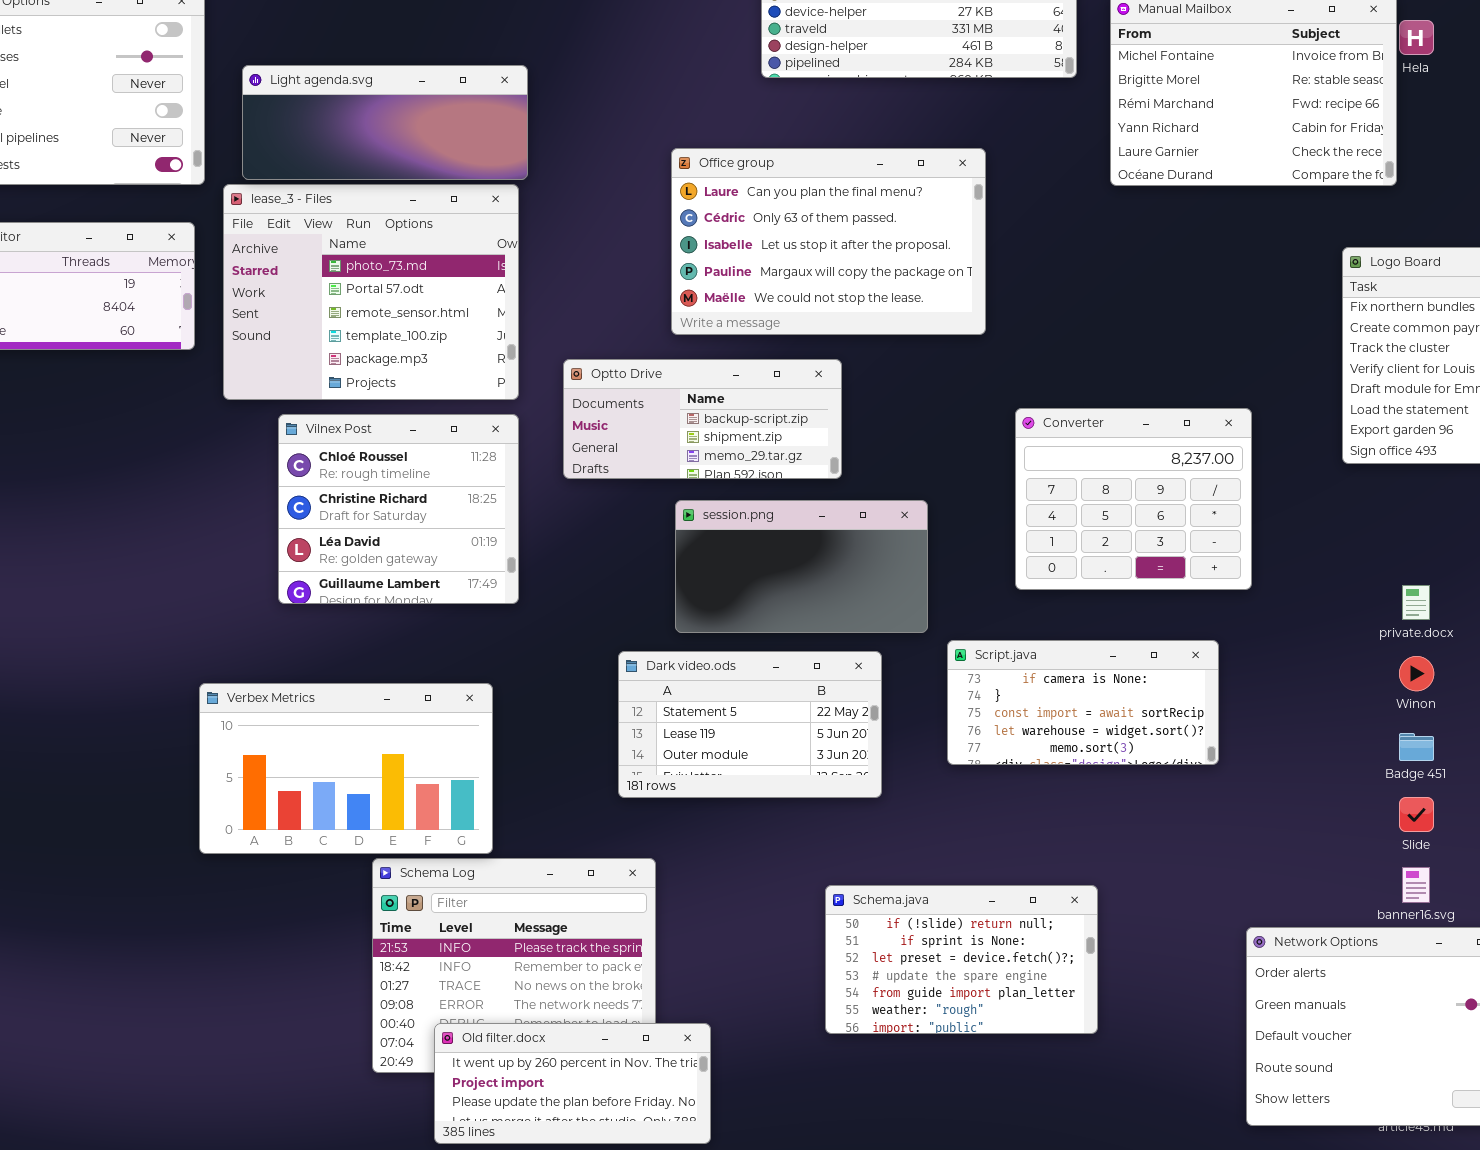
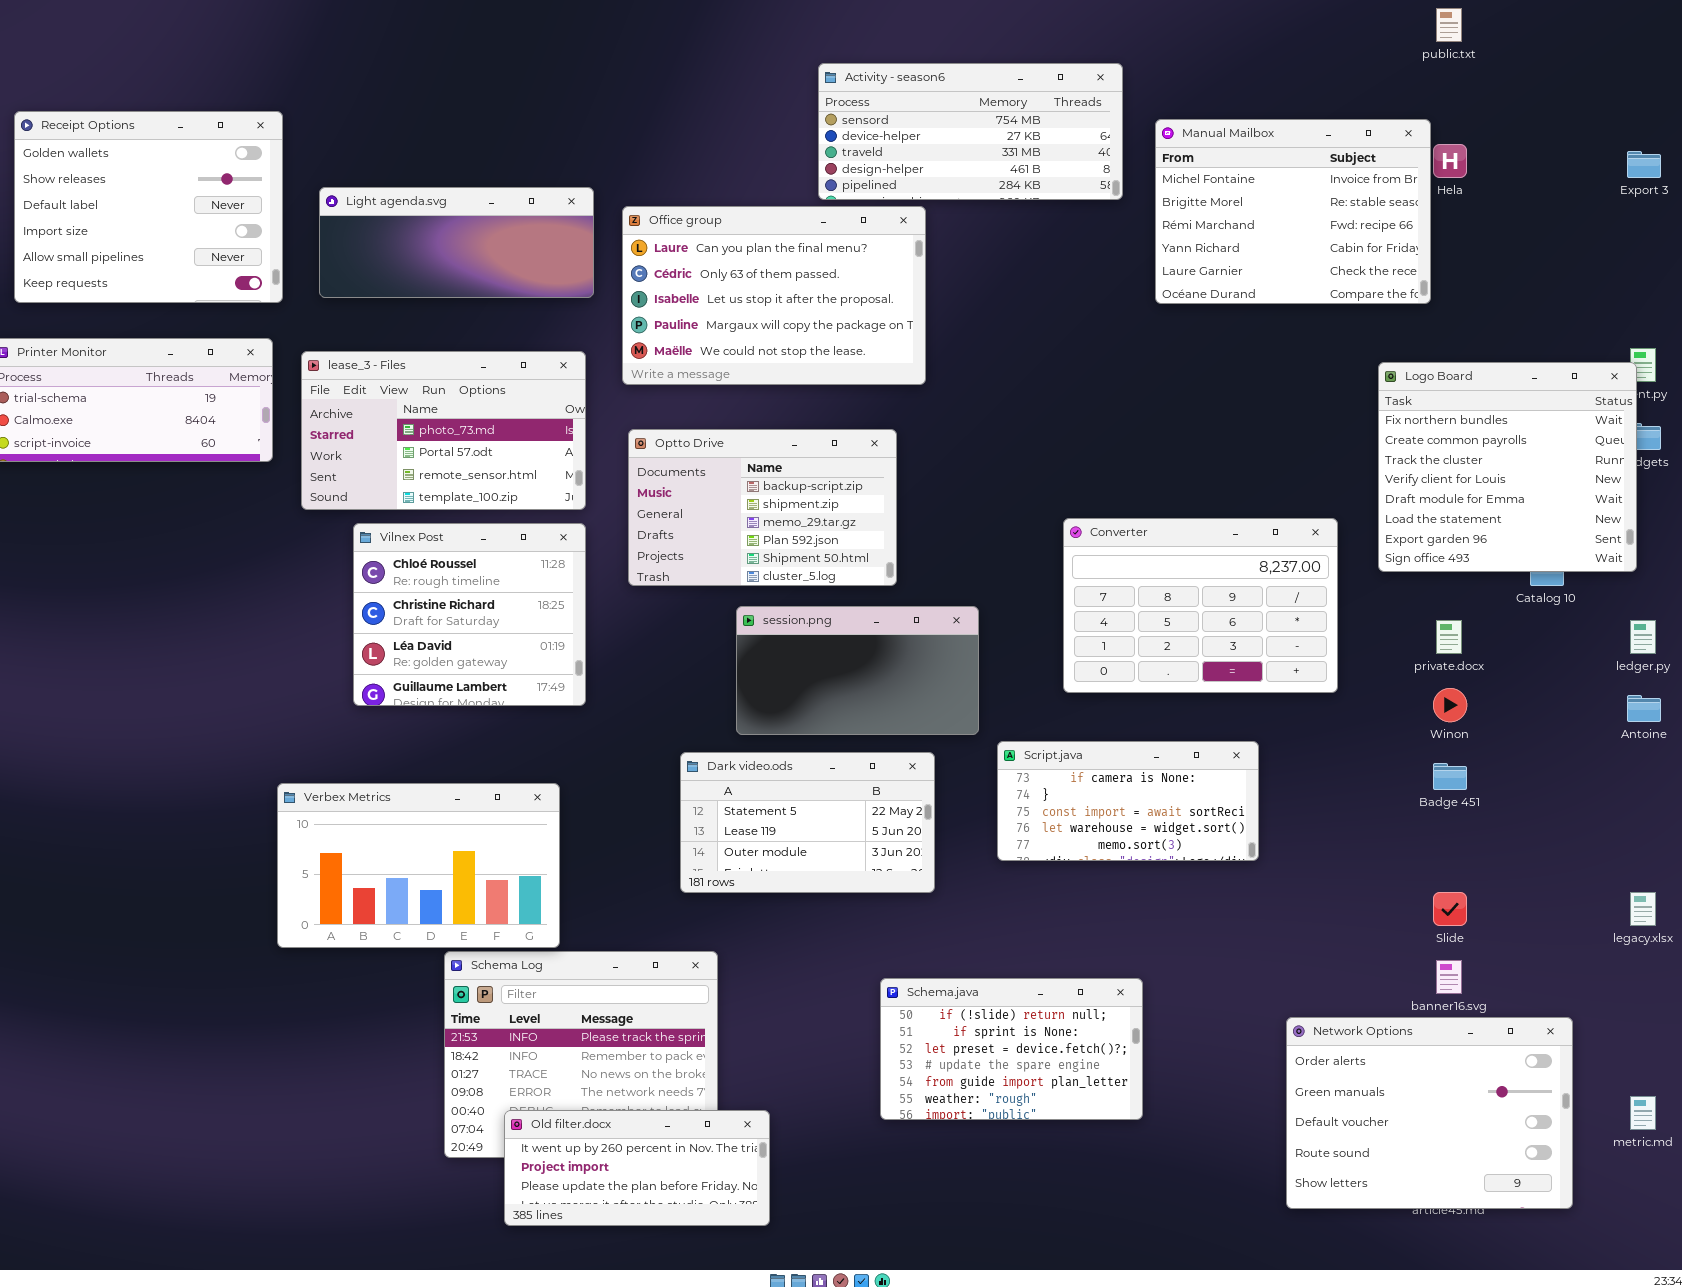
Office group: [671,148,986,335] -> [622,206,926,385], moved
lease_3 - Files: [223,184,519,400] -> [301,351,586,510], resized
Optto Drive: [563,359,842,479] -> [628,429,897,586], resized
Converter: [1015,408,1252,590] -> [1063,518,1338,693], resized
private.docx: [1402,585,1430,620] -> [1436,620,1462,654], moved
Winon: [1399,656,1434,691] -> [1433,688,1467,722], moved
Badge 451: [1399,733,1434,761] -> [1433,763,1467,790], moved

